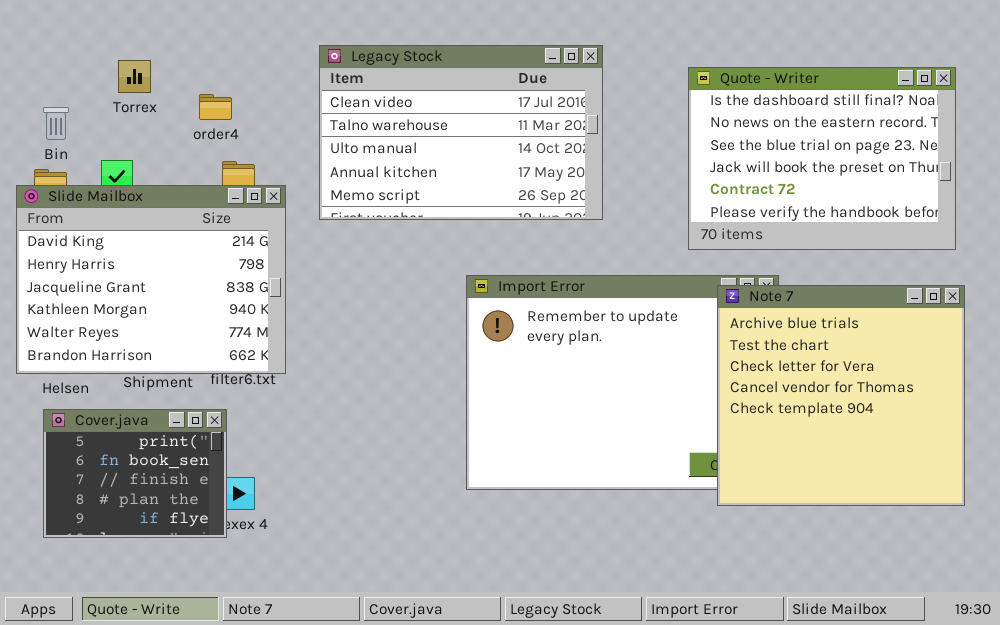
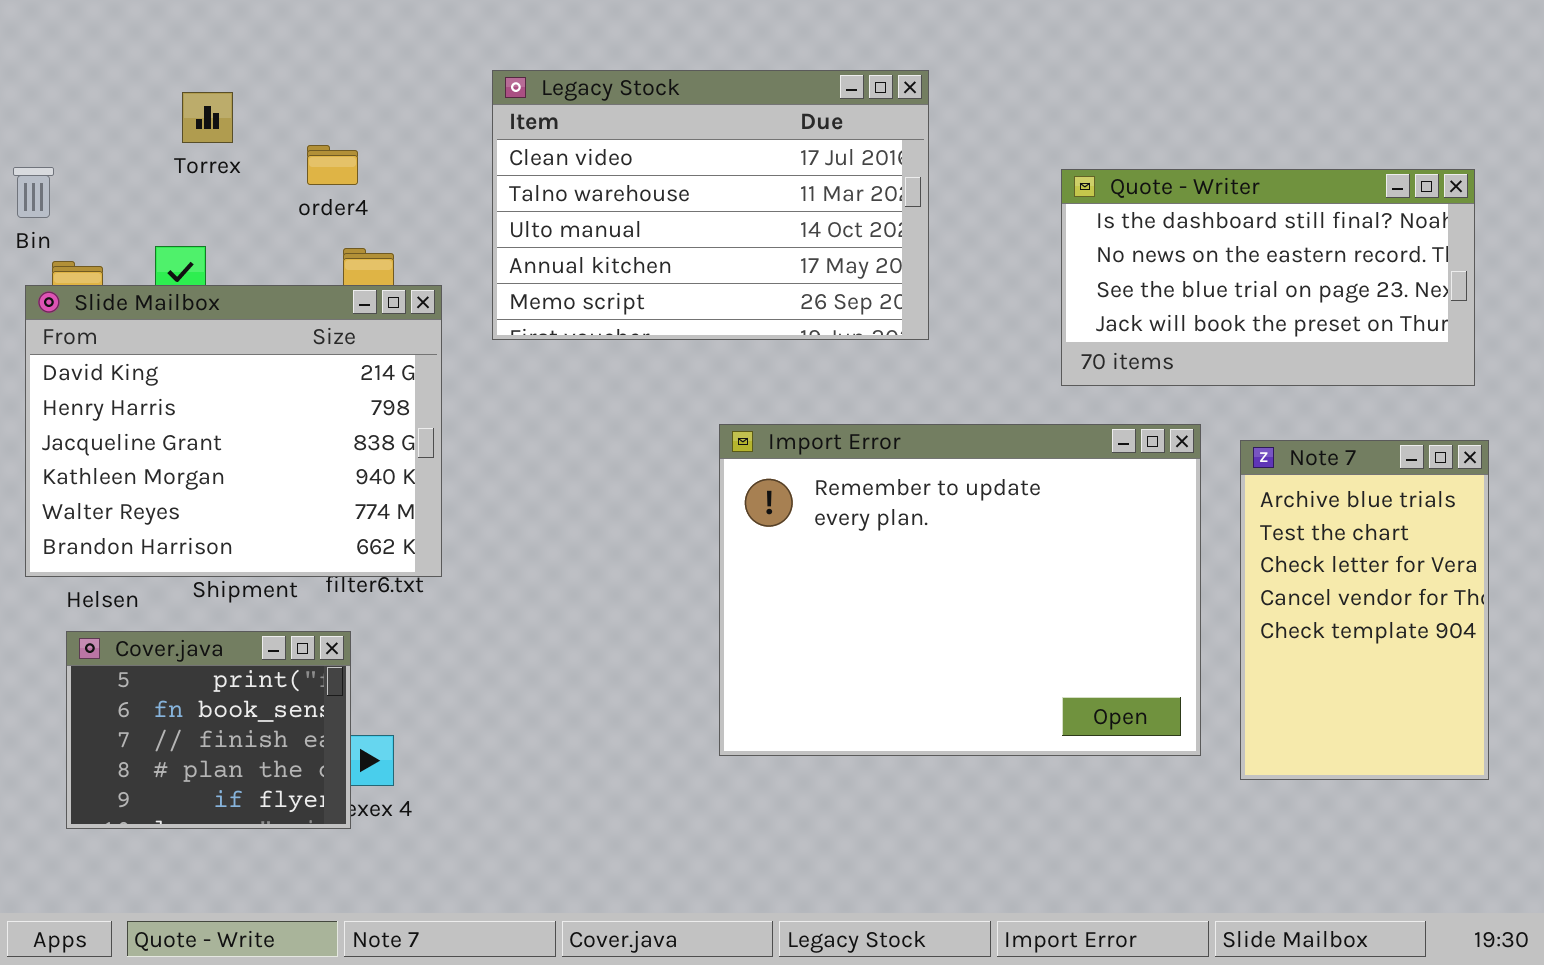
Quote - Writer: [688,67,956,250] -> [1061,169,1475,386], resized
Bin: [43,107,69,140] -> [13,167,54,218], moved
Note 7: [717,285,965,506] -> [1240,440,1489,780], resized

